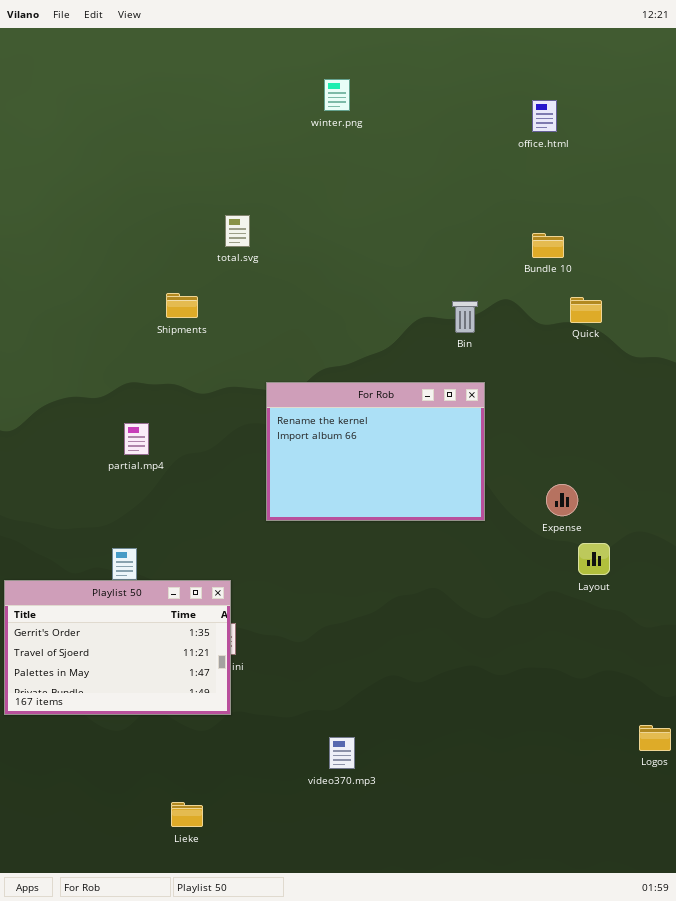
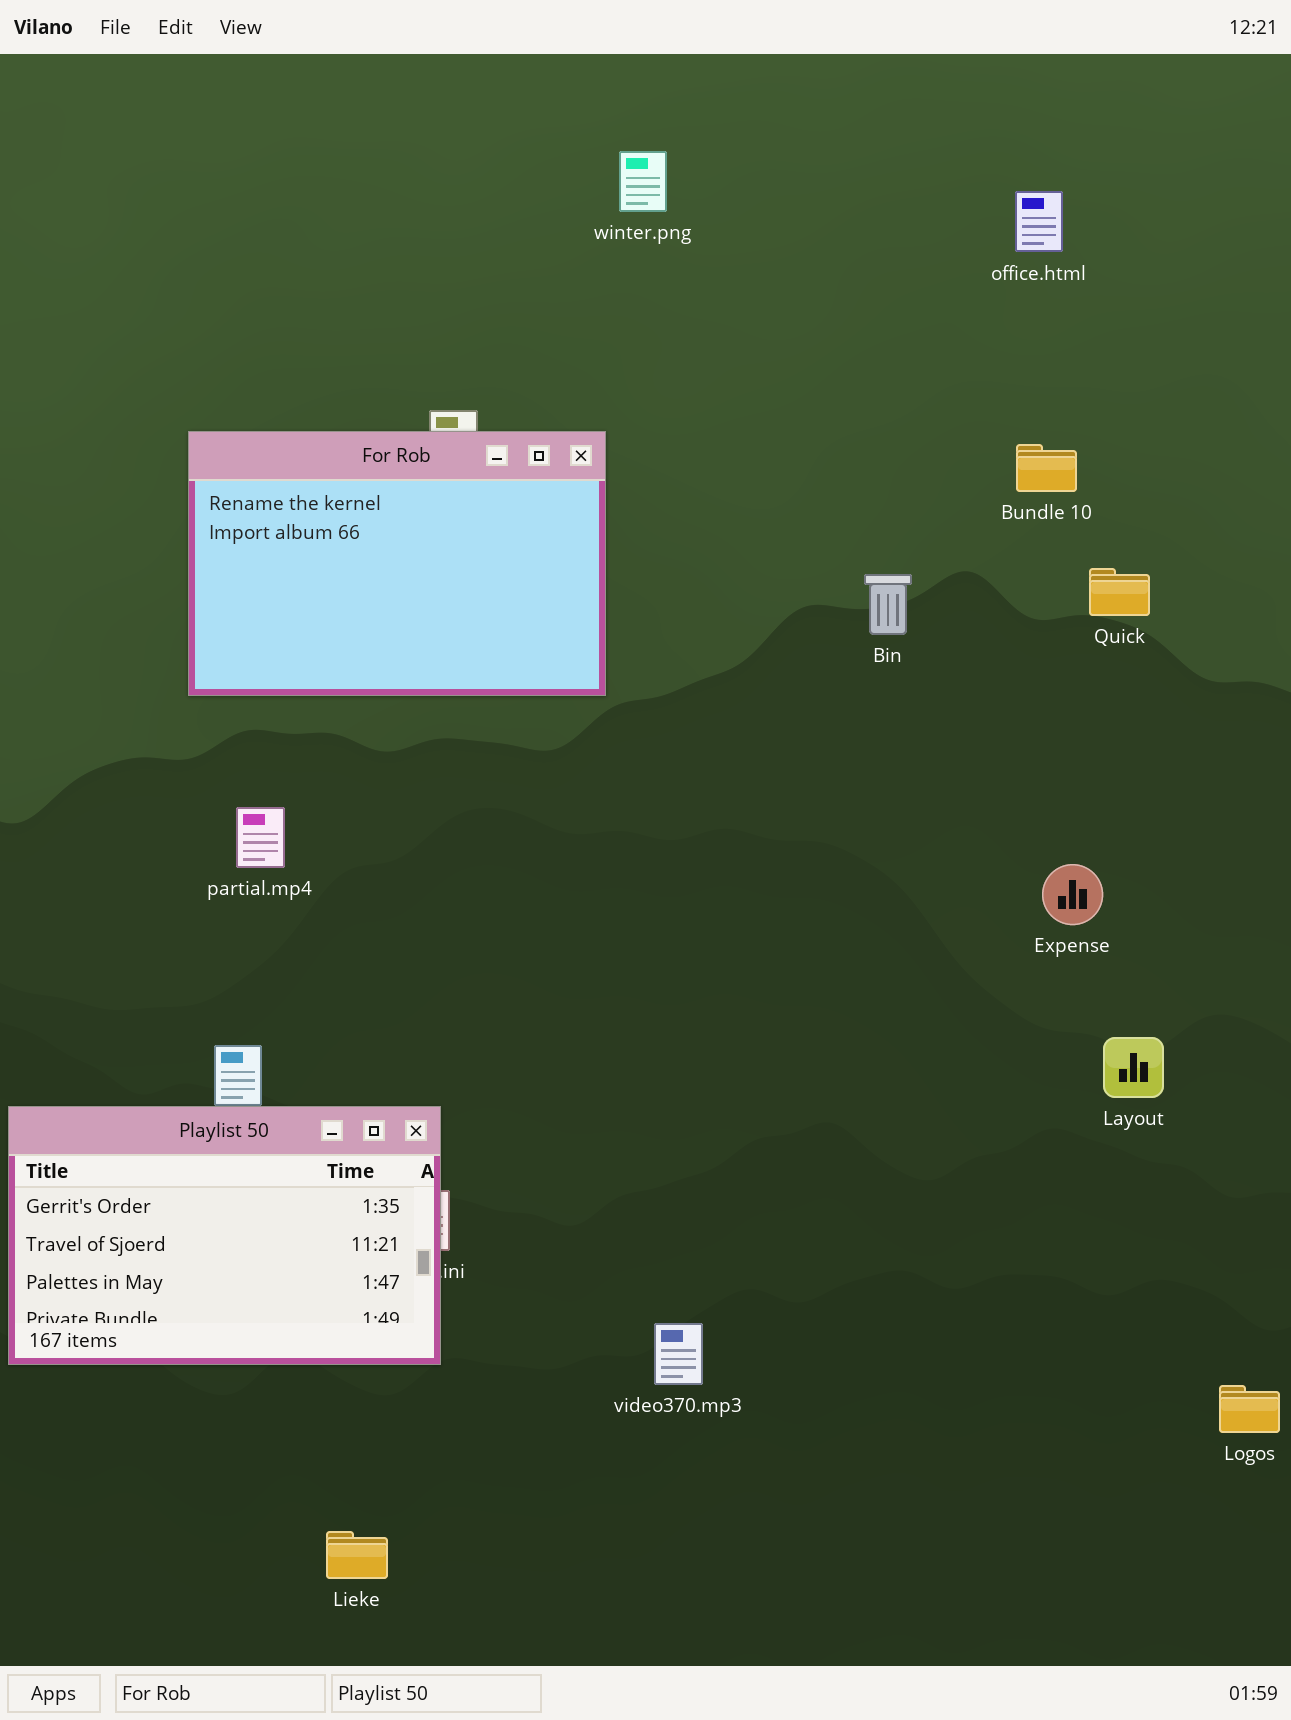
For Rob: [266,382,485,521] -> [188,431,606,696], moved
Expense: [546,484,578,516] -> [1042,864,1103,925], moved
video370.mp3: [329,737,355,769] -> [654,1323,703,1385], moved

